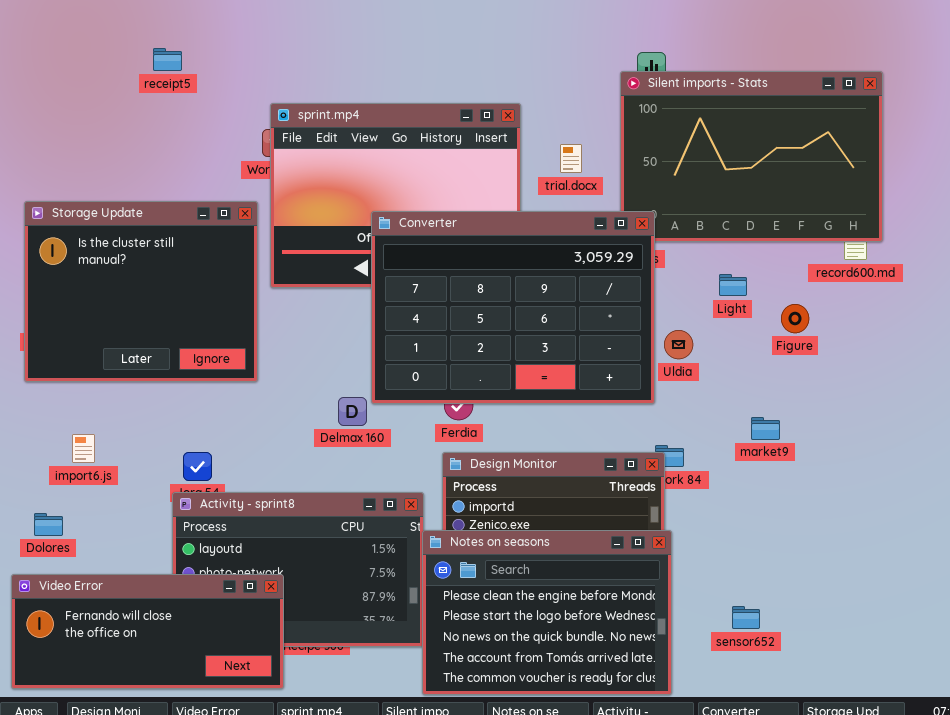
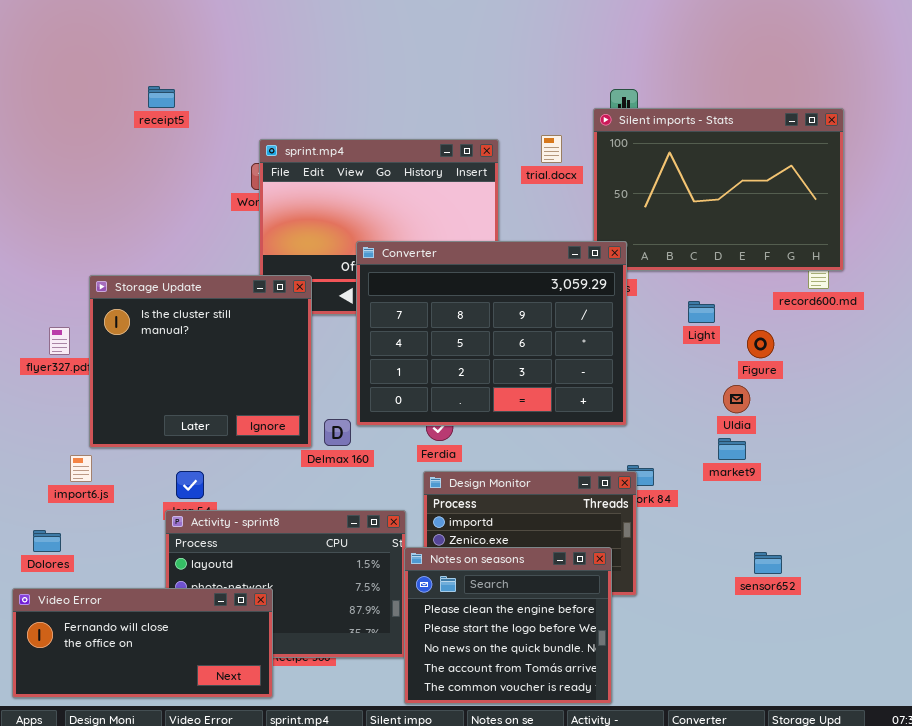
trial.docx: [560,144,582,173] -> [541,135,562,163], moved
Storage Update: [24,201,258,382] -> [89,275,312,448], moved
Uldia: [664,330,693,359] -> [723,385,750,413], moved
Notes on seasons: [422,530,672,695] -> [404,547,612,704], resized
sensor652: [732,606,760,629] -> [754,552,782,574], moved

